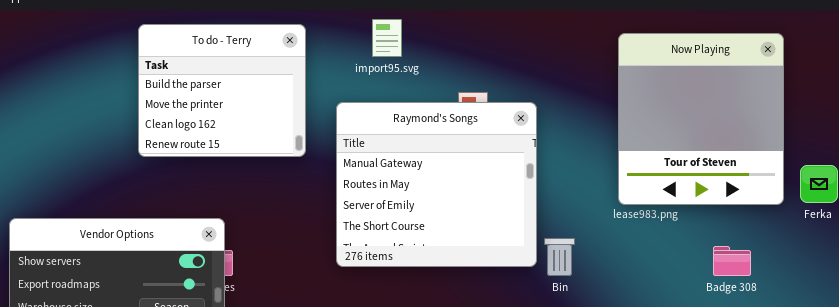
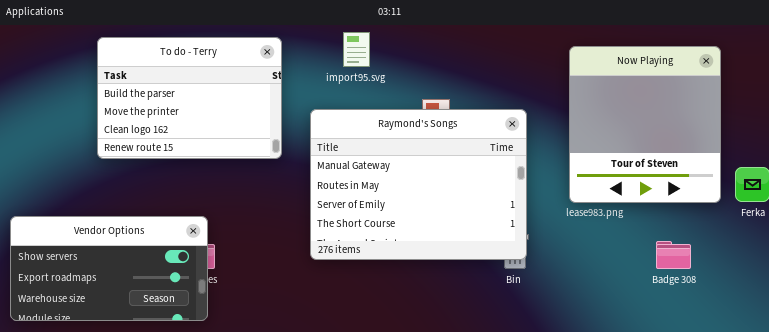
To do - Terry: [138,24,306,157] -> [97,37,282,159], resized
Raymond's Songs: [336,102,537,267] -> [310,109,527,260], resized

